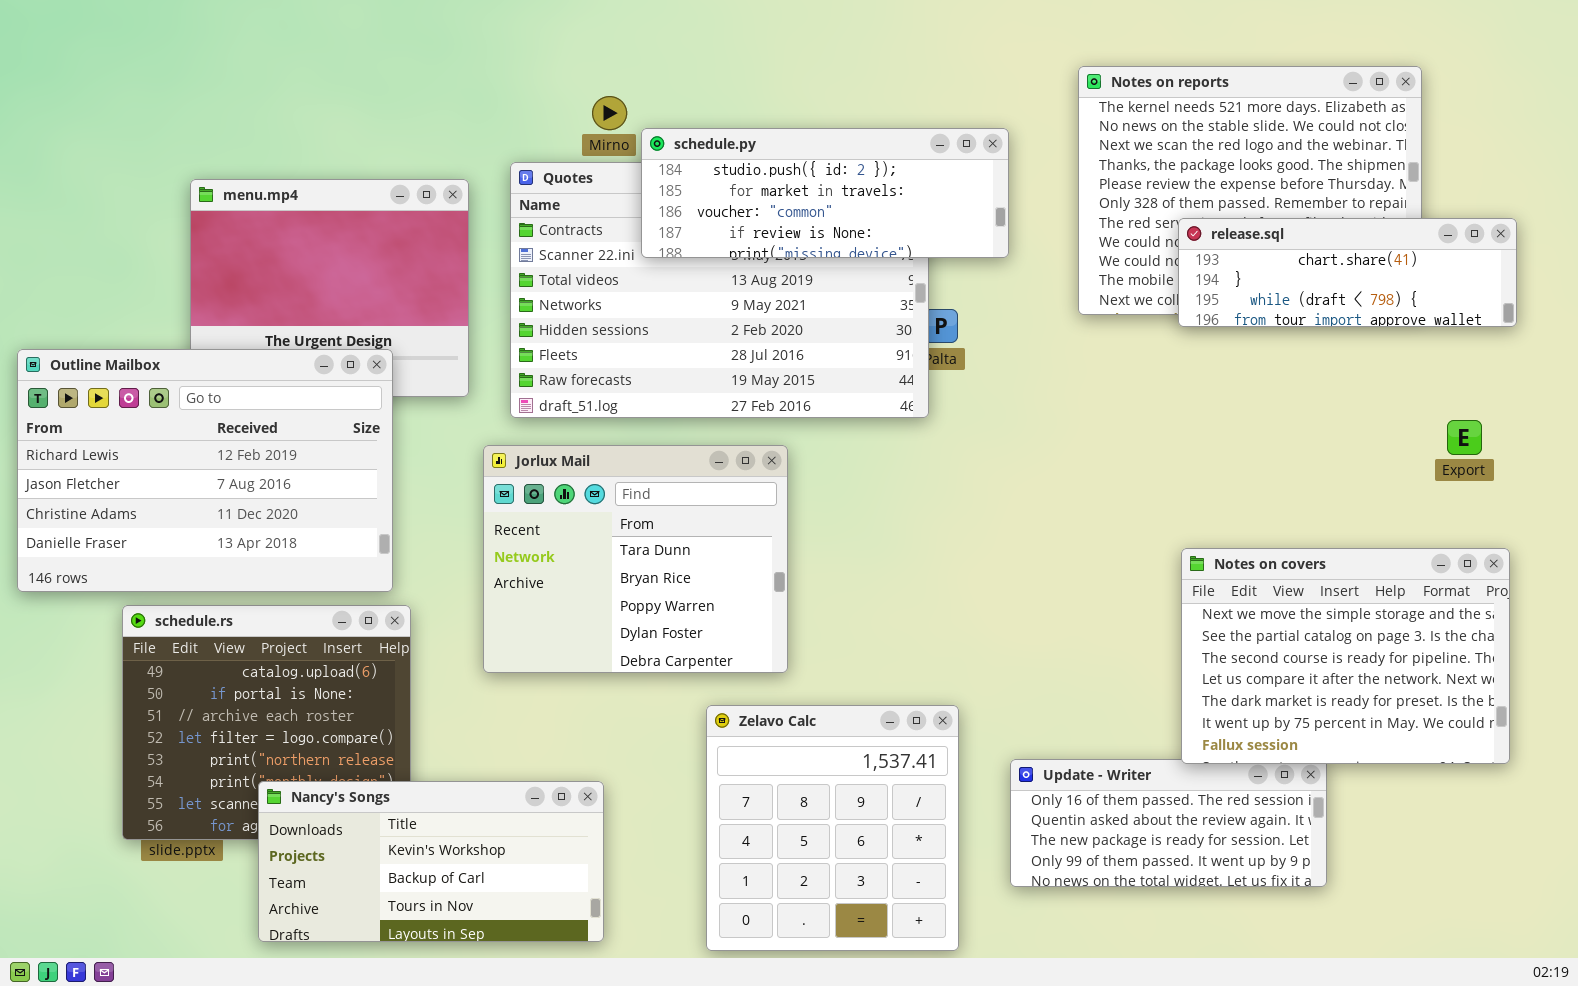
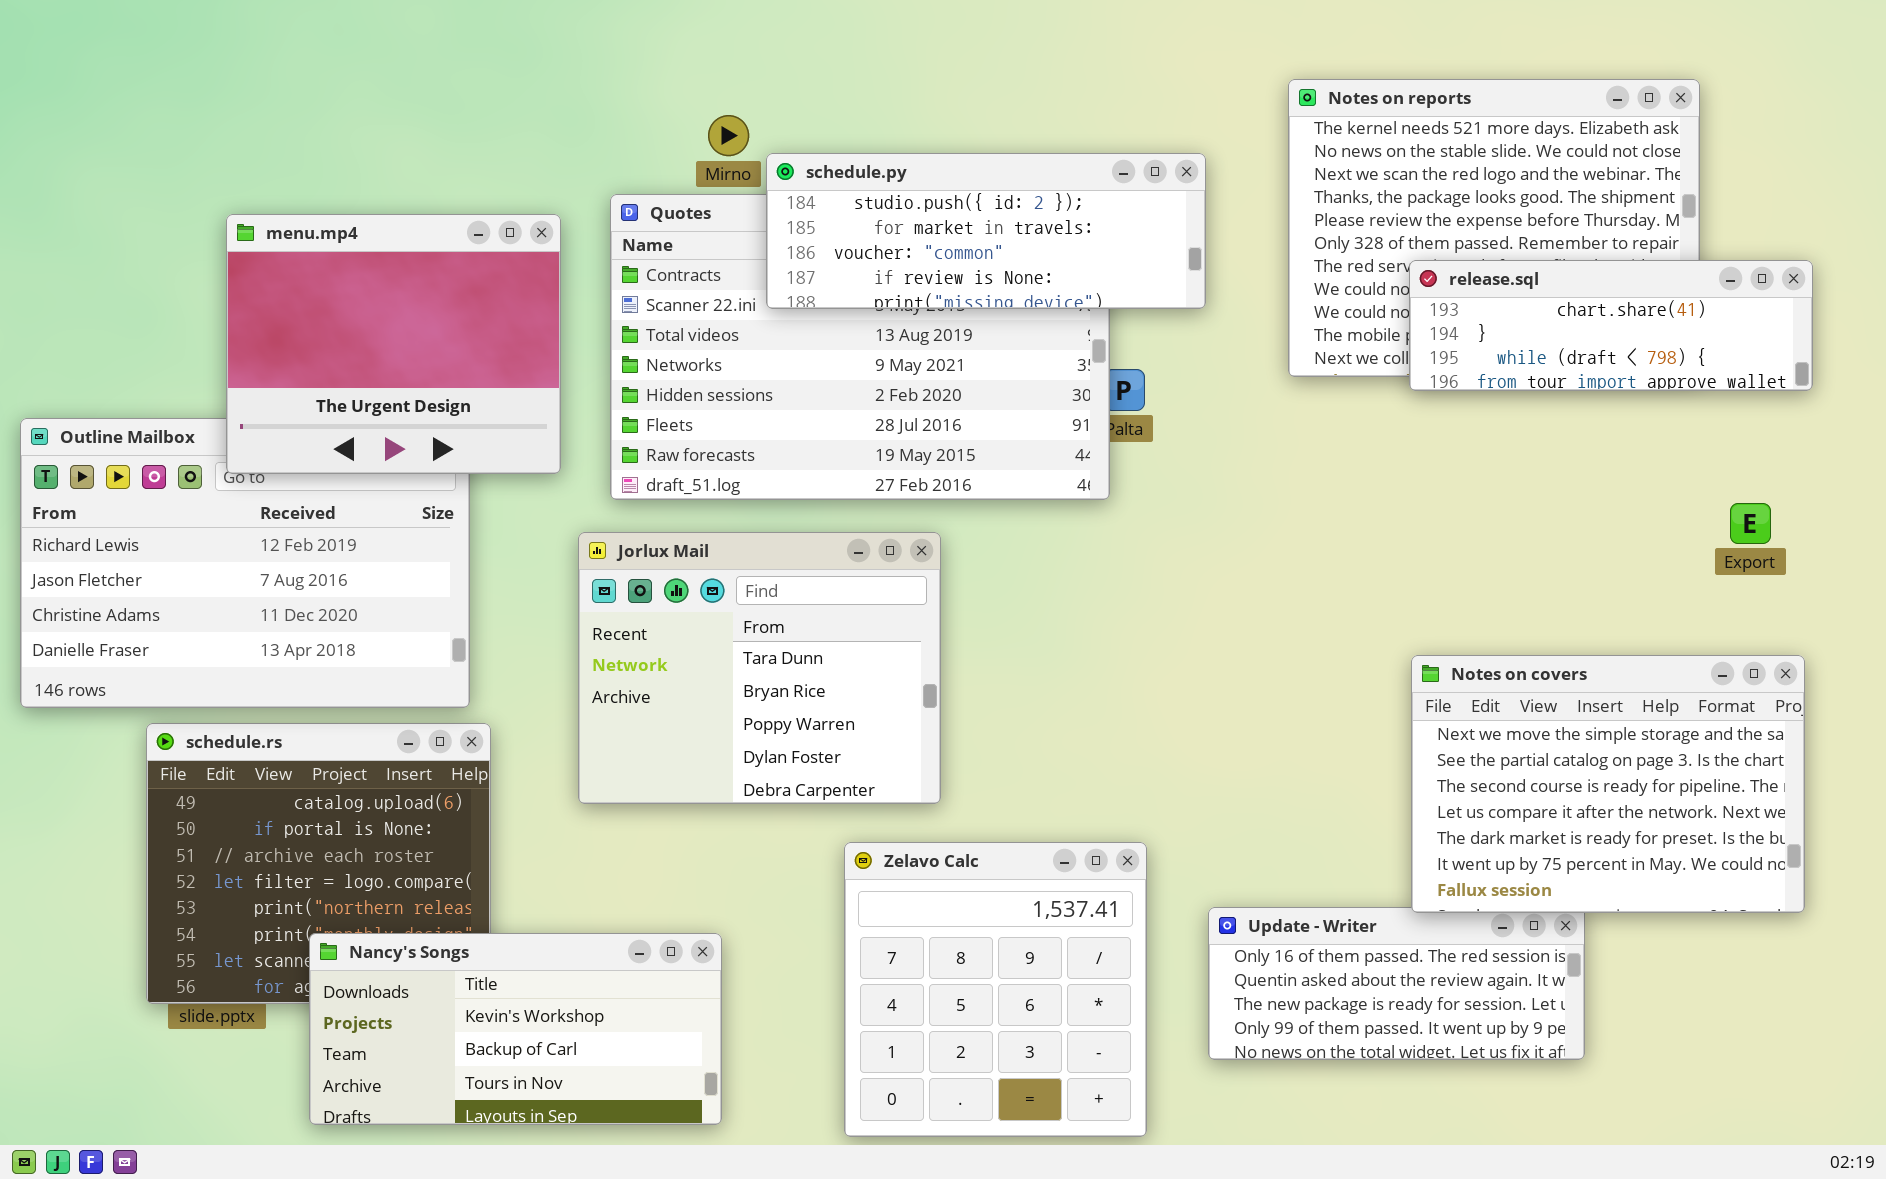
menu.mp4: [190,179,469,397] -> [226,214,561,474], raised

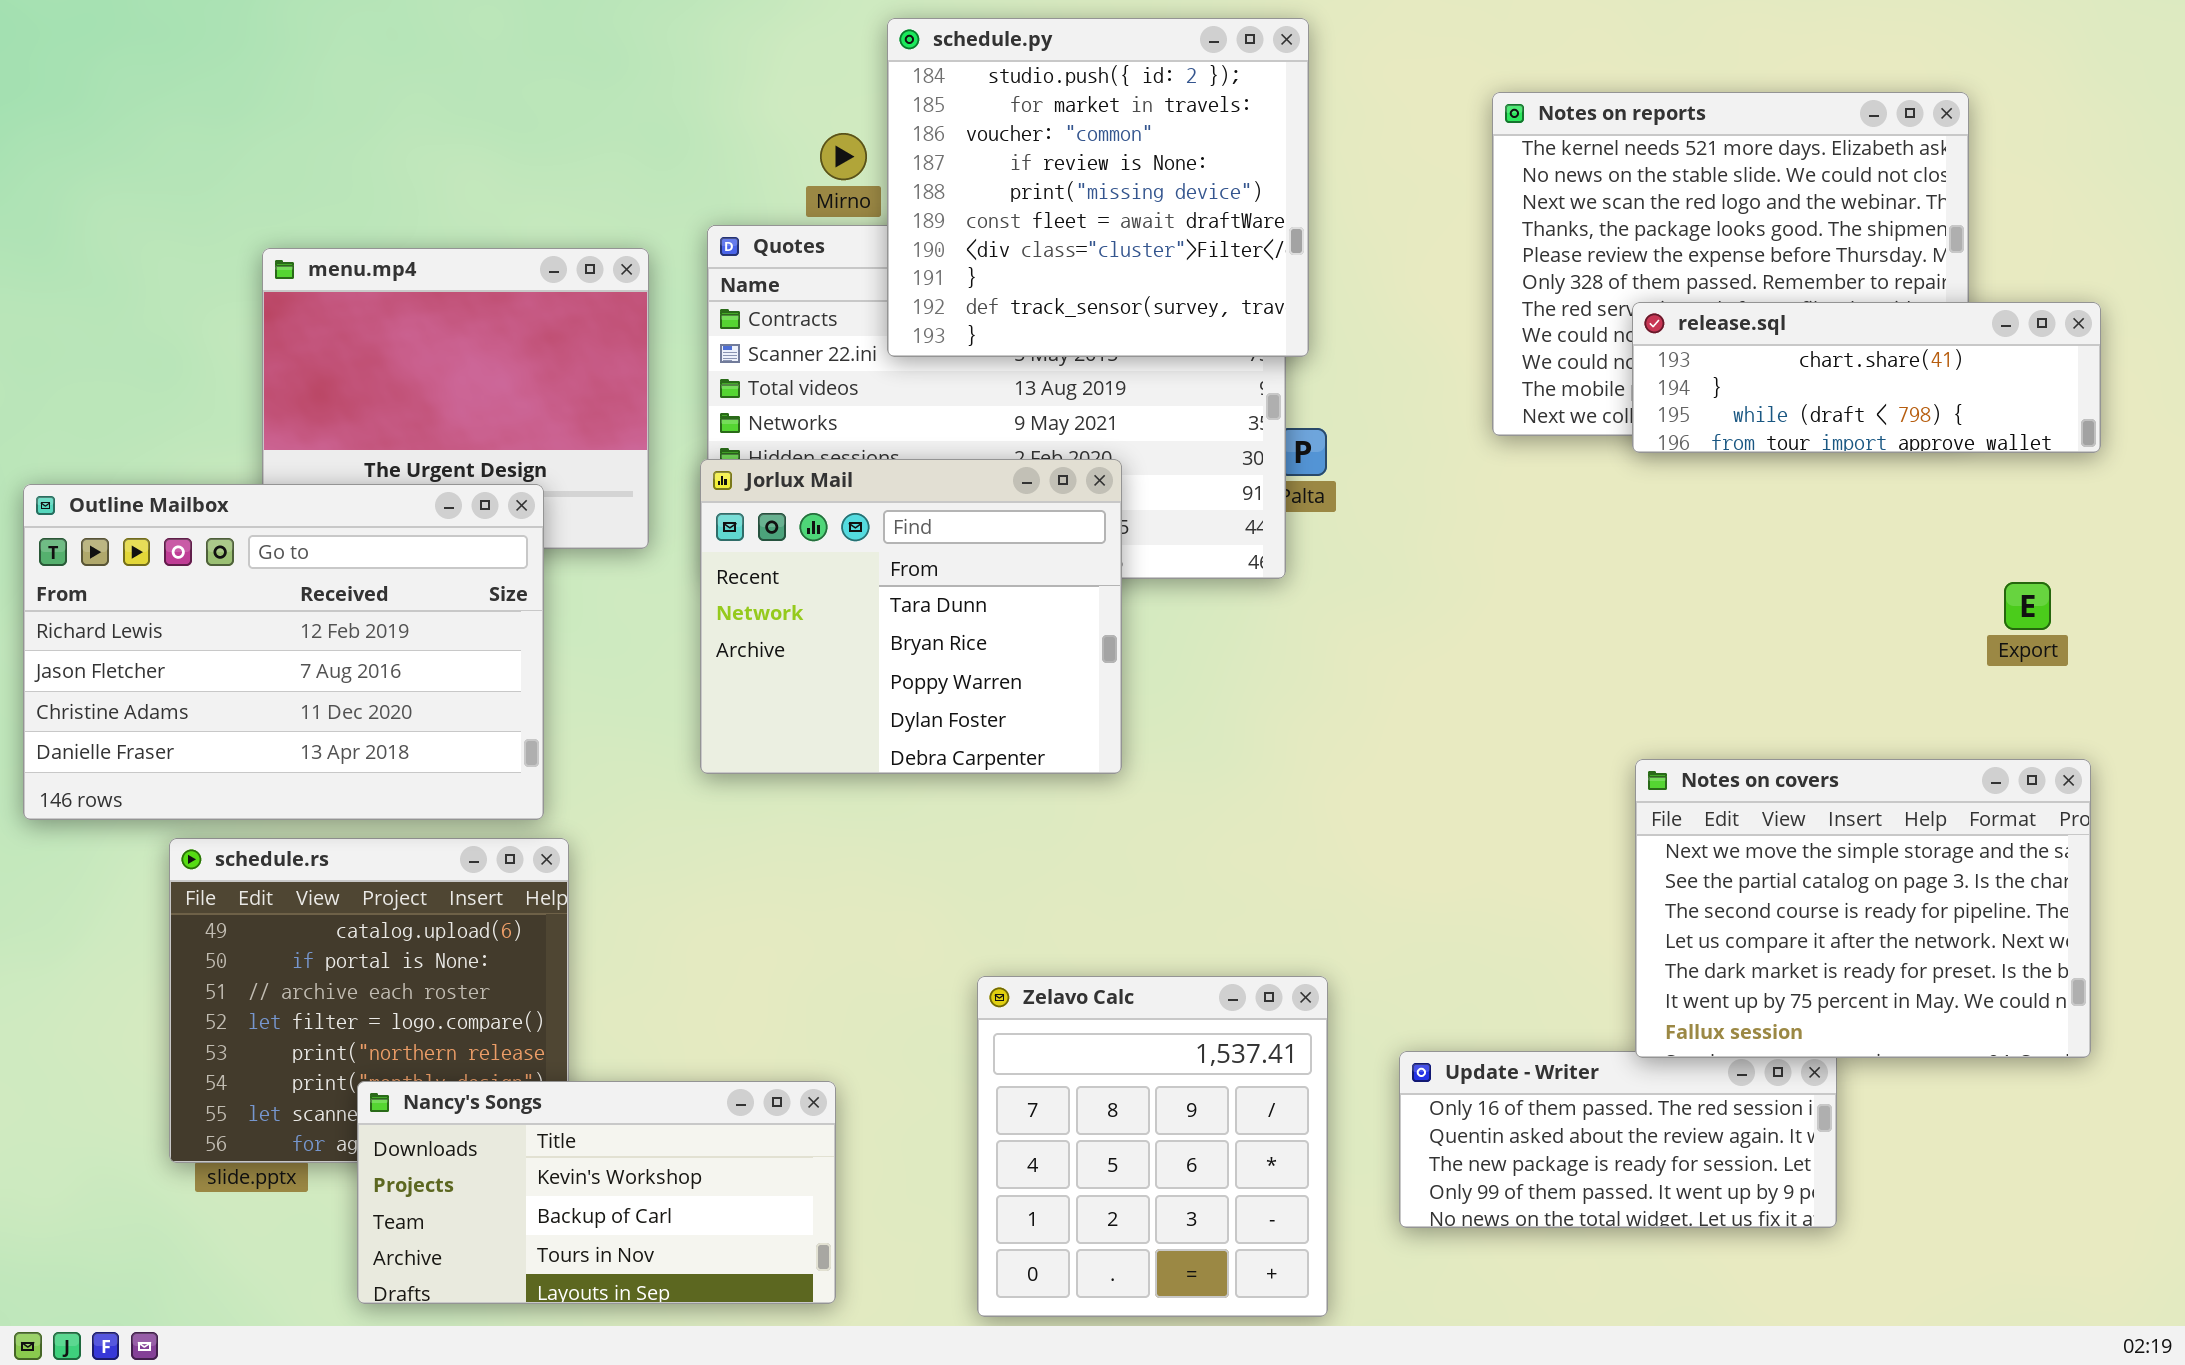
schedule.py: [766,153,1206,309] -> [887,18,1309,357], resized
Outline Mailbox: [20,418,470,708] -> [23,484,544,820], raised
Jorlux Mail: [578,532,941,804] -> [700,459,1122,774], moved

